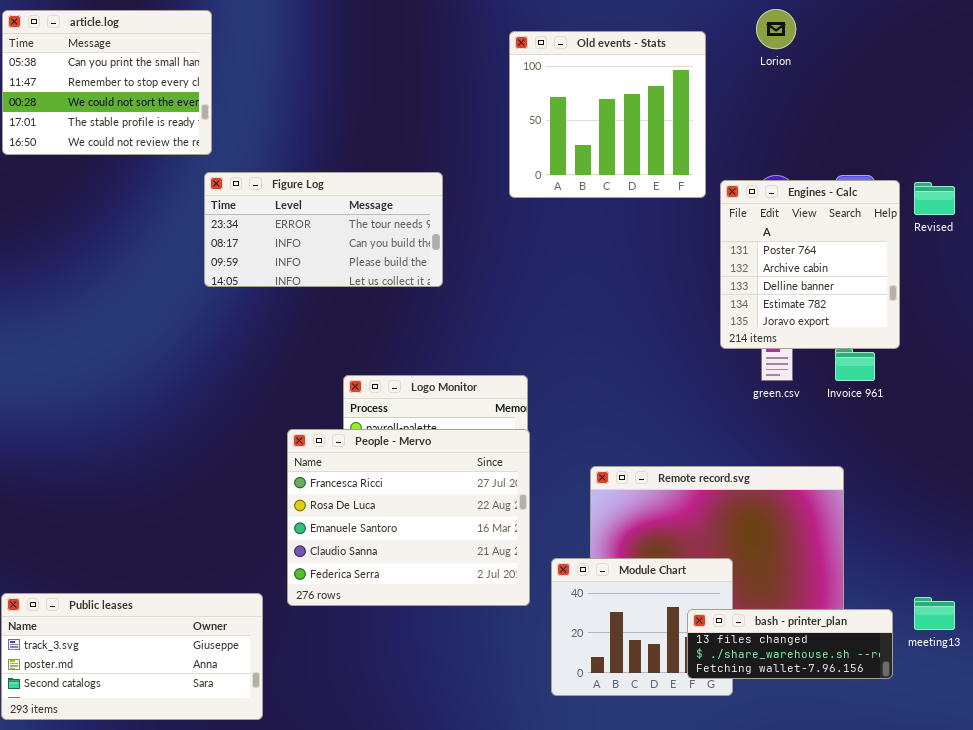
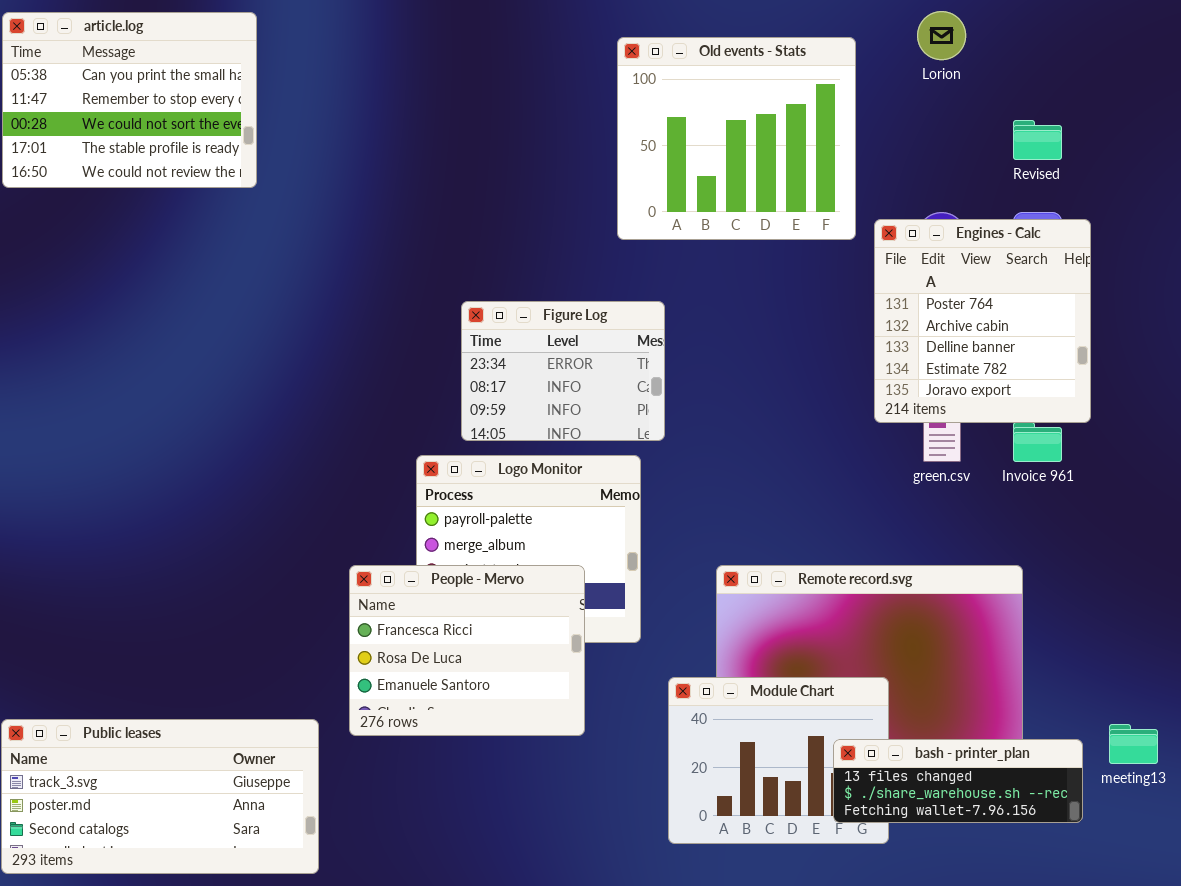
Figure Log: [204,172,443,287] -> [461,301,665,441], moved, resized
Revised: [914,182,955,215] -> [1013,120,1062,160], moved
People - Mervo: [287,429,530,606] -> [349,565,585,736], resized

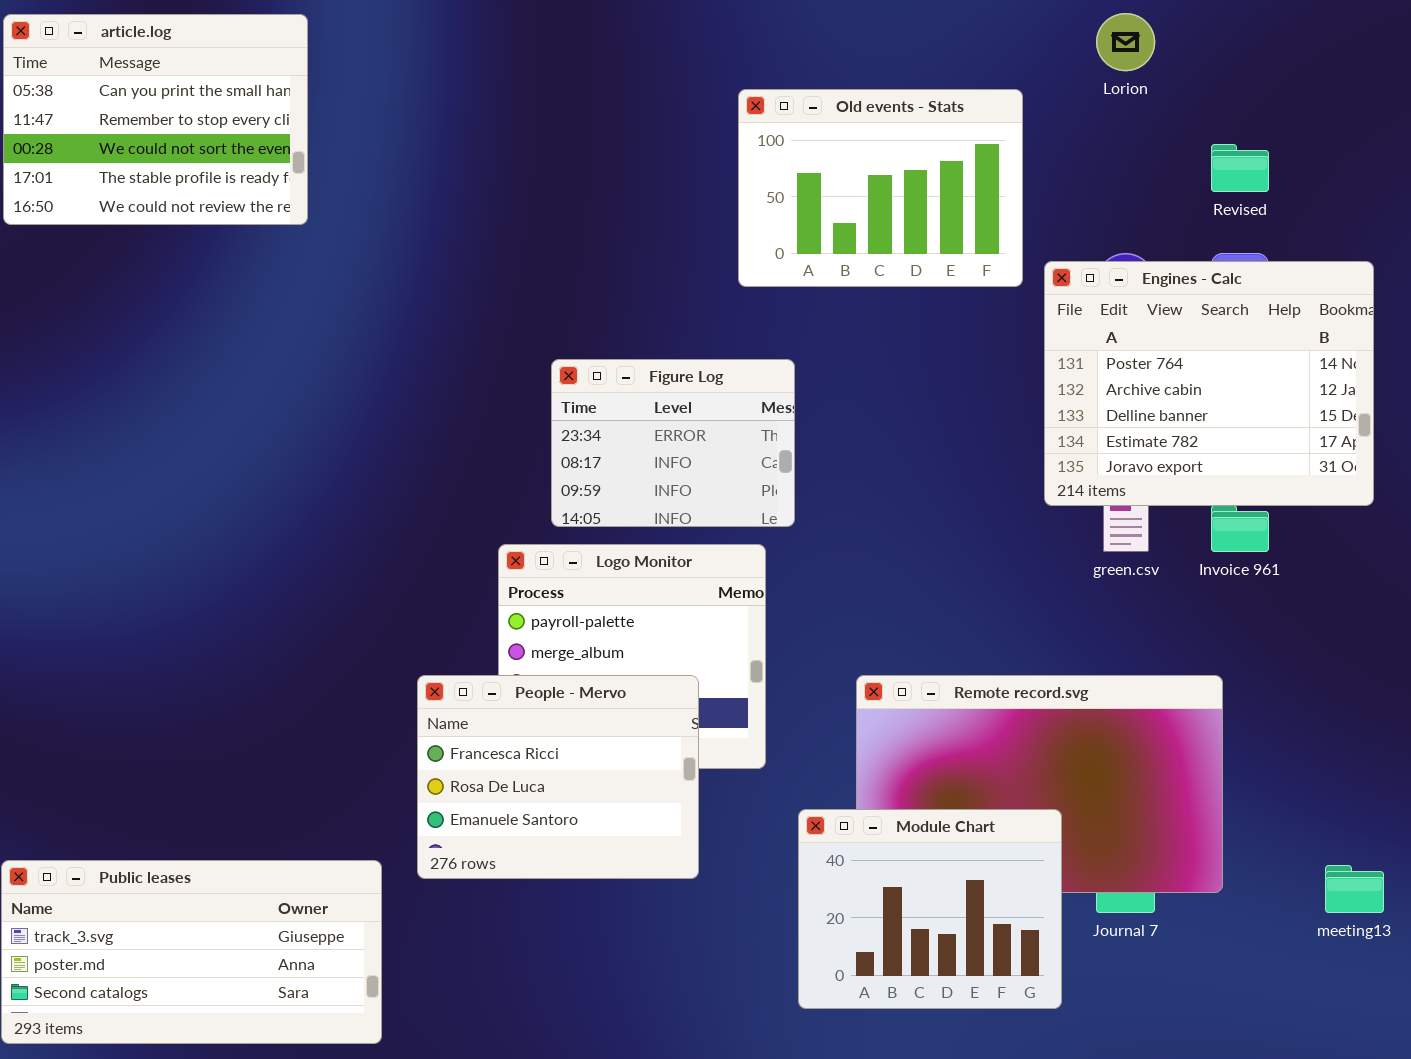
Old events - Stats: [617,37,856,240] -> [738,89,1023,287], resized
Engines - Calc: [874,219,1091,423] -> [1044,261,1374,506], resized
bash - printer_plan: [833,739,1083,823] -> none, closed

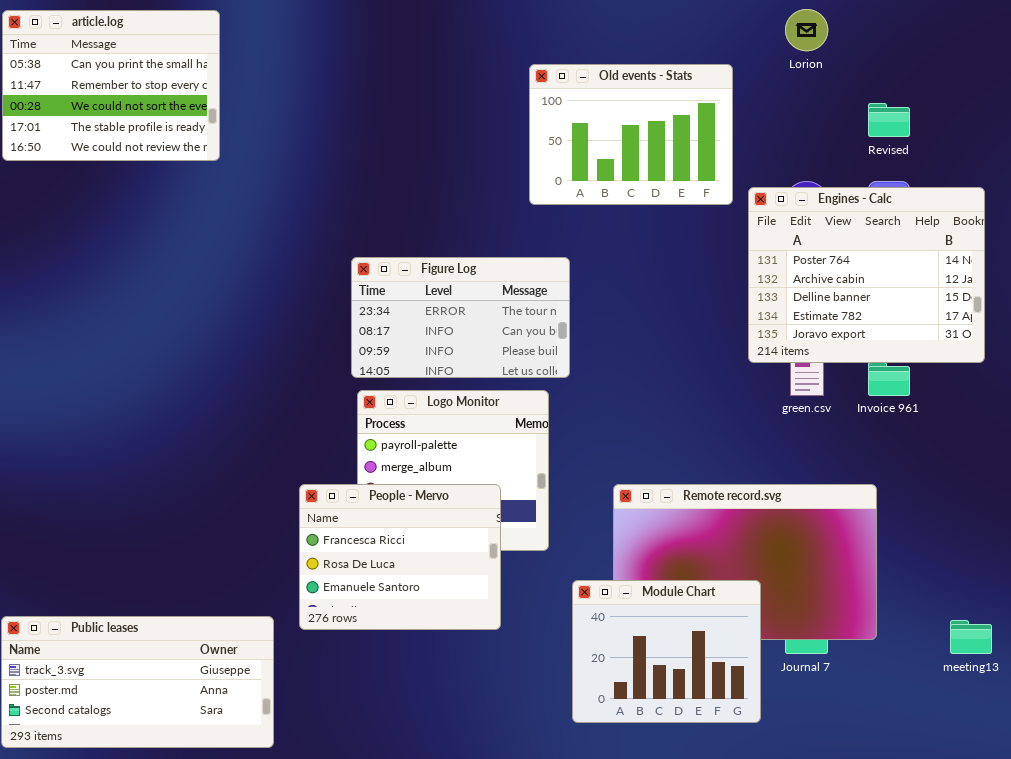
Figure Log: [551,359,795,527] -> [351,257,570,378], resized

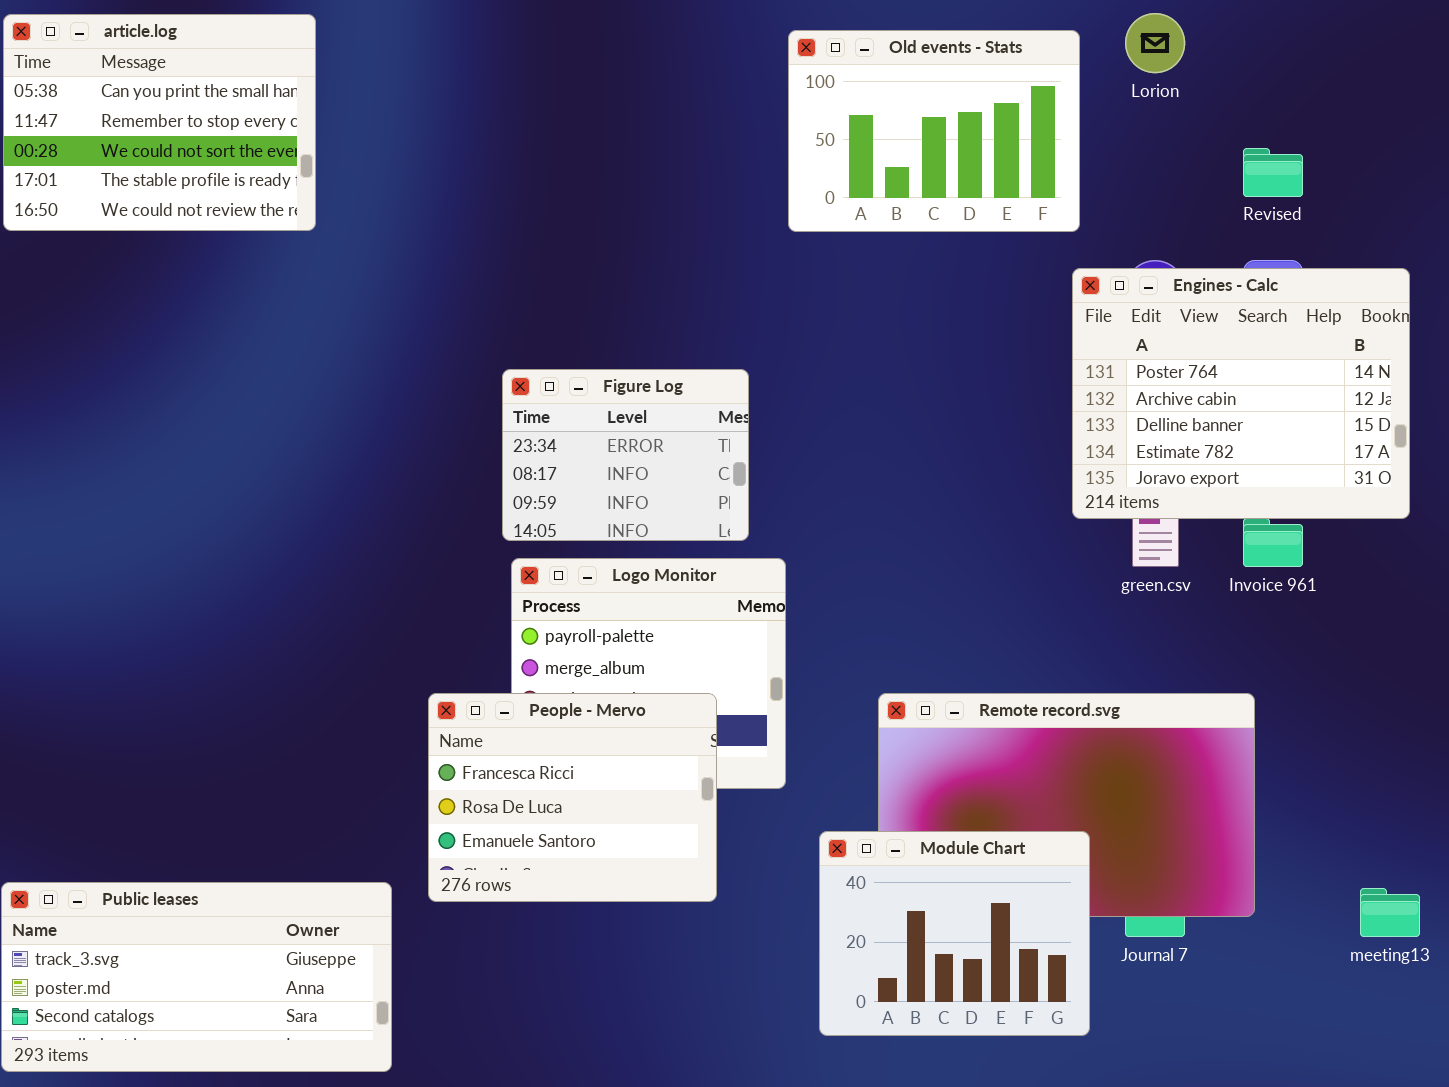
Old events - Stats: [529,64,733,205] -> [788,30,1080,232], moved
Figure Log: [351,257,570,378] -> [502,369,749,541], resized

